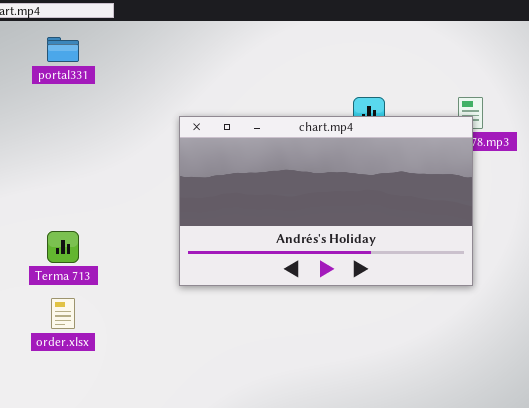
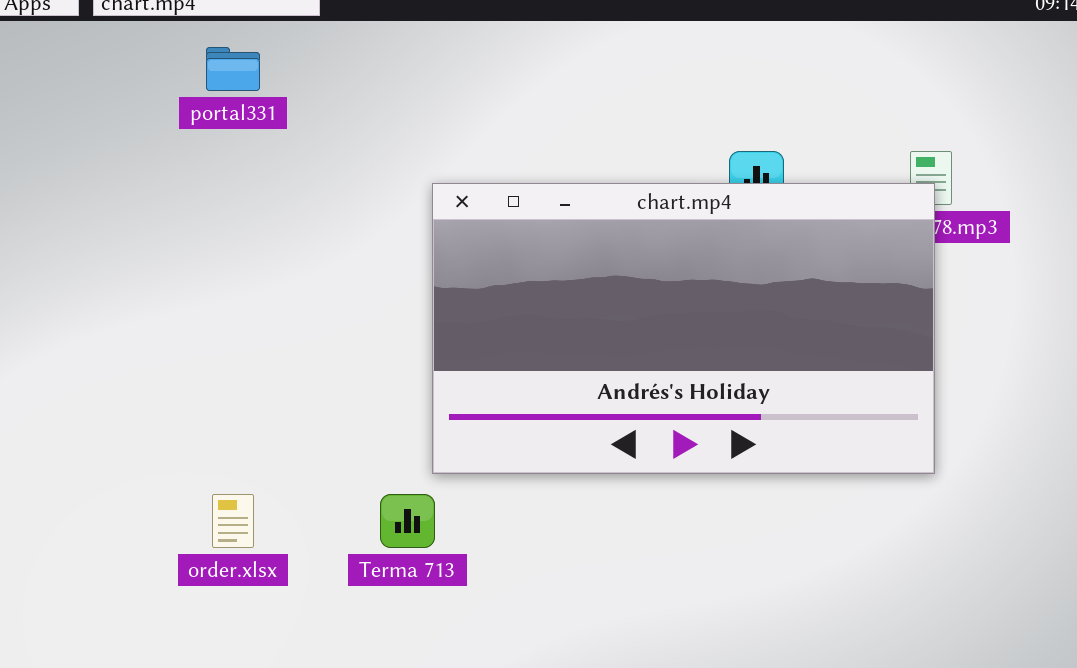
Terma 713: [47,231,79,263] -> [380,494,435,548], moved

